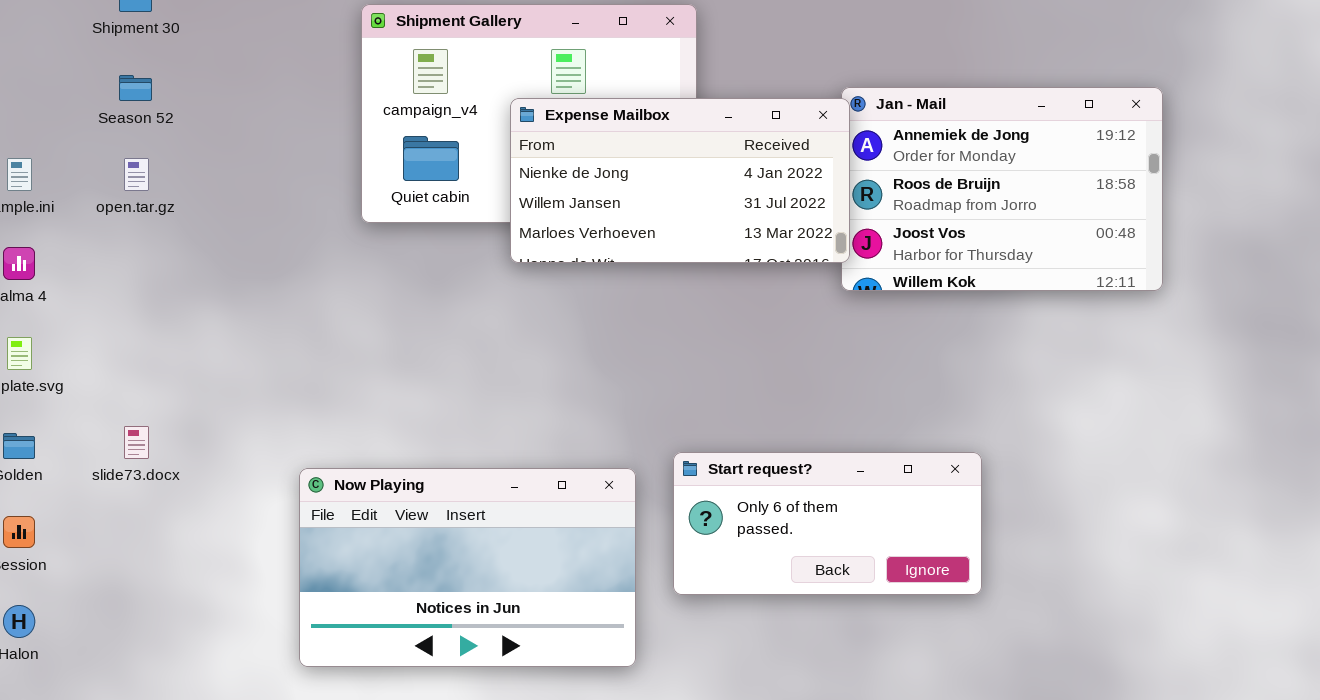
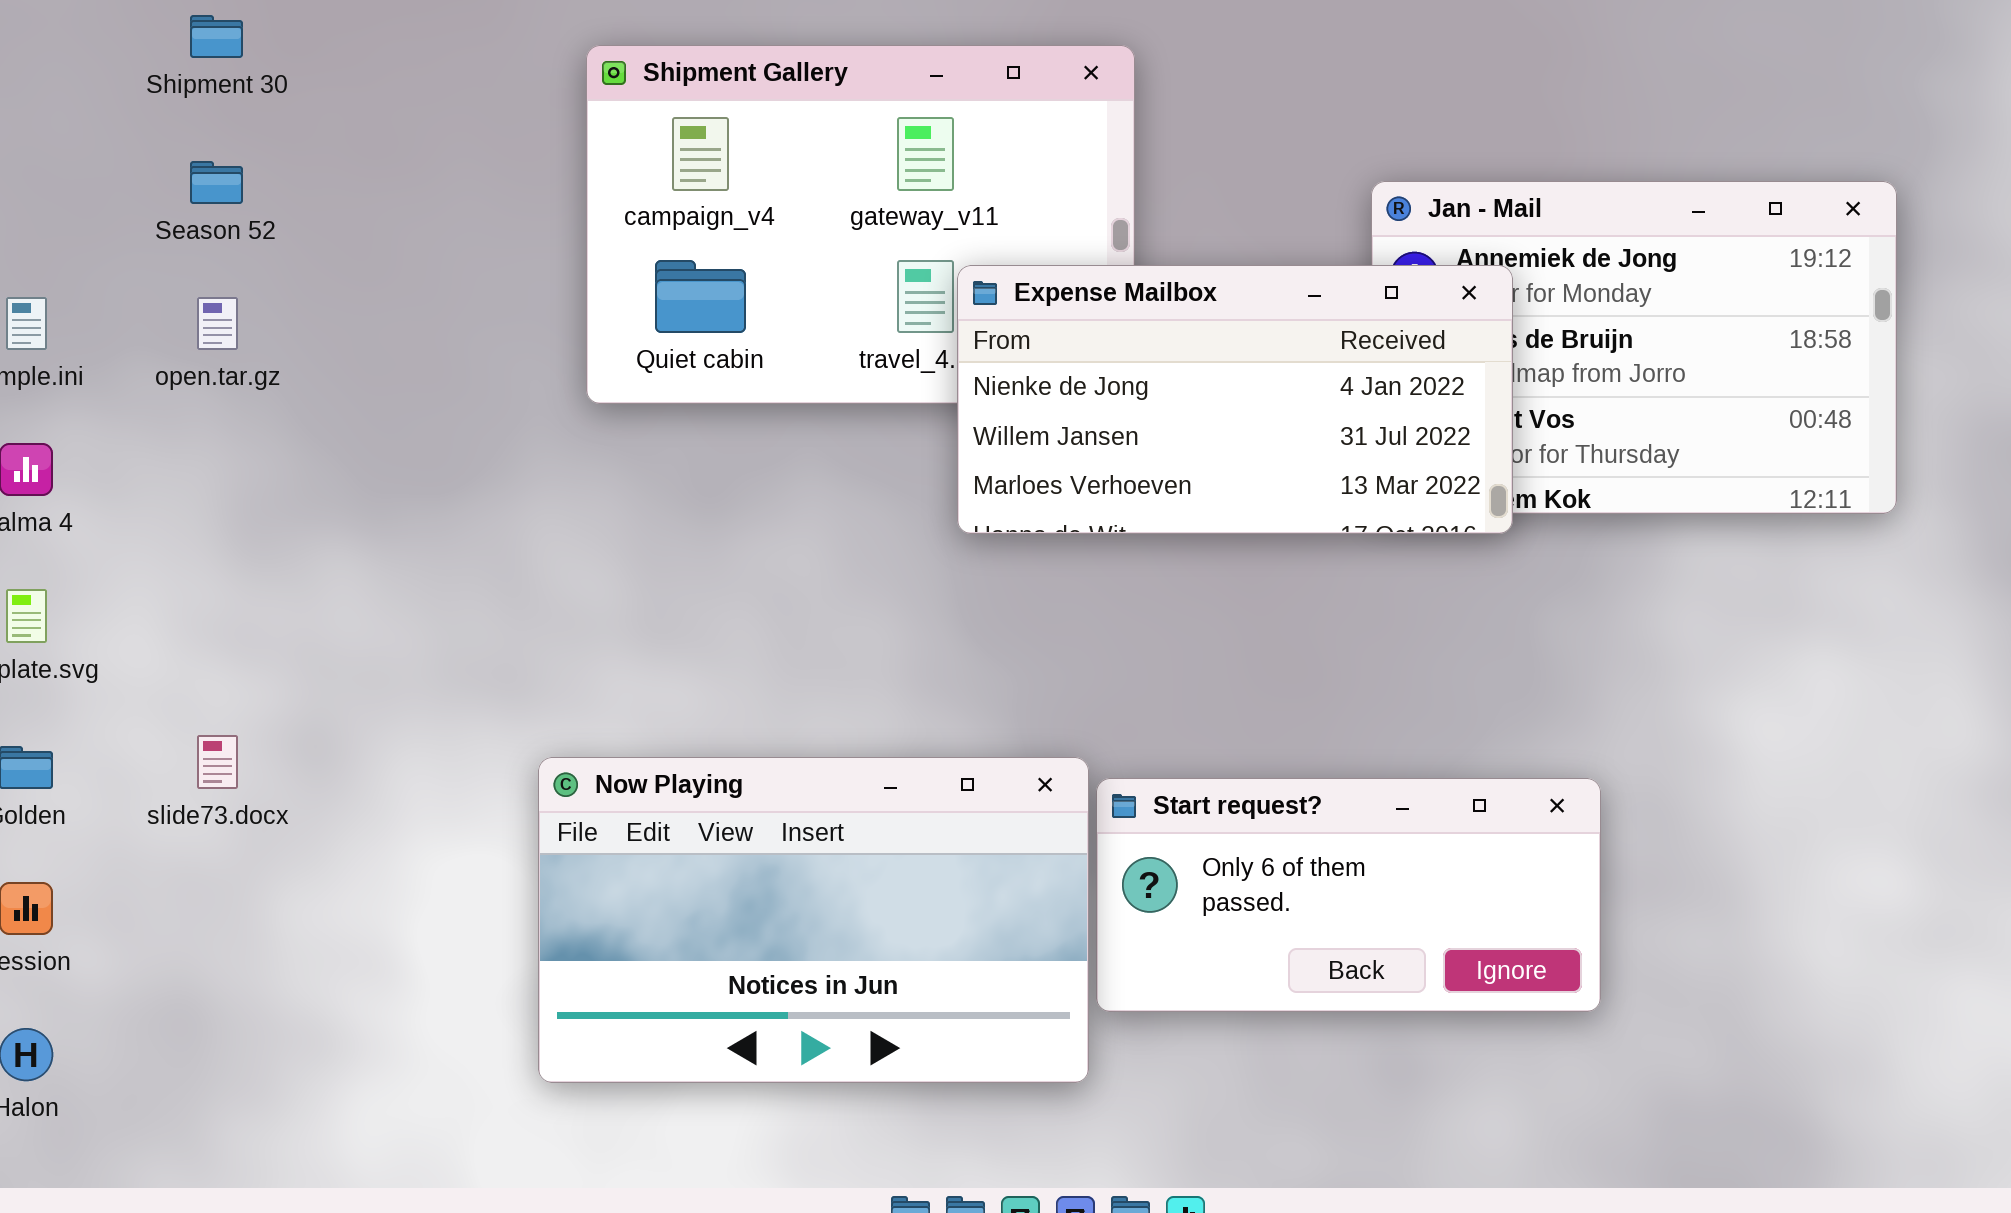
Expense Mailbox: [510,98,850,263] -> [957,265,1513,534], moved
Now Playing: [299,468,636,667] -> [538,757,1089,1083], moved

